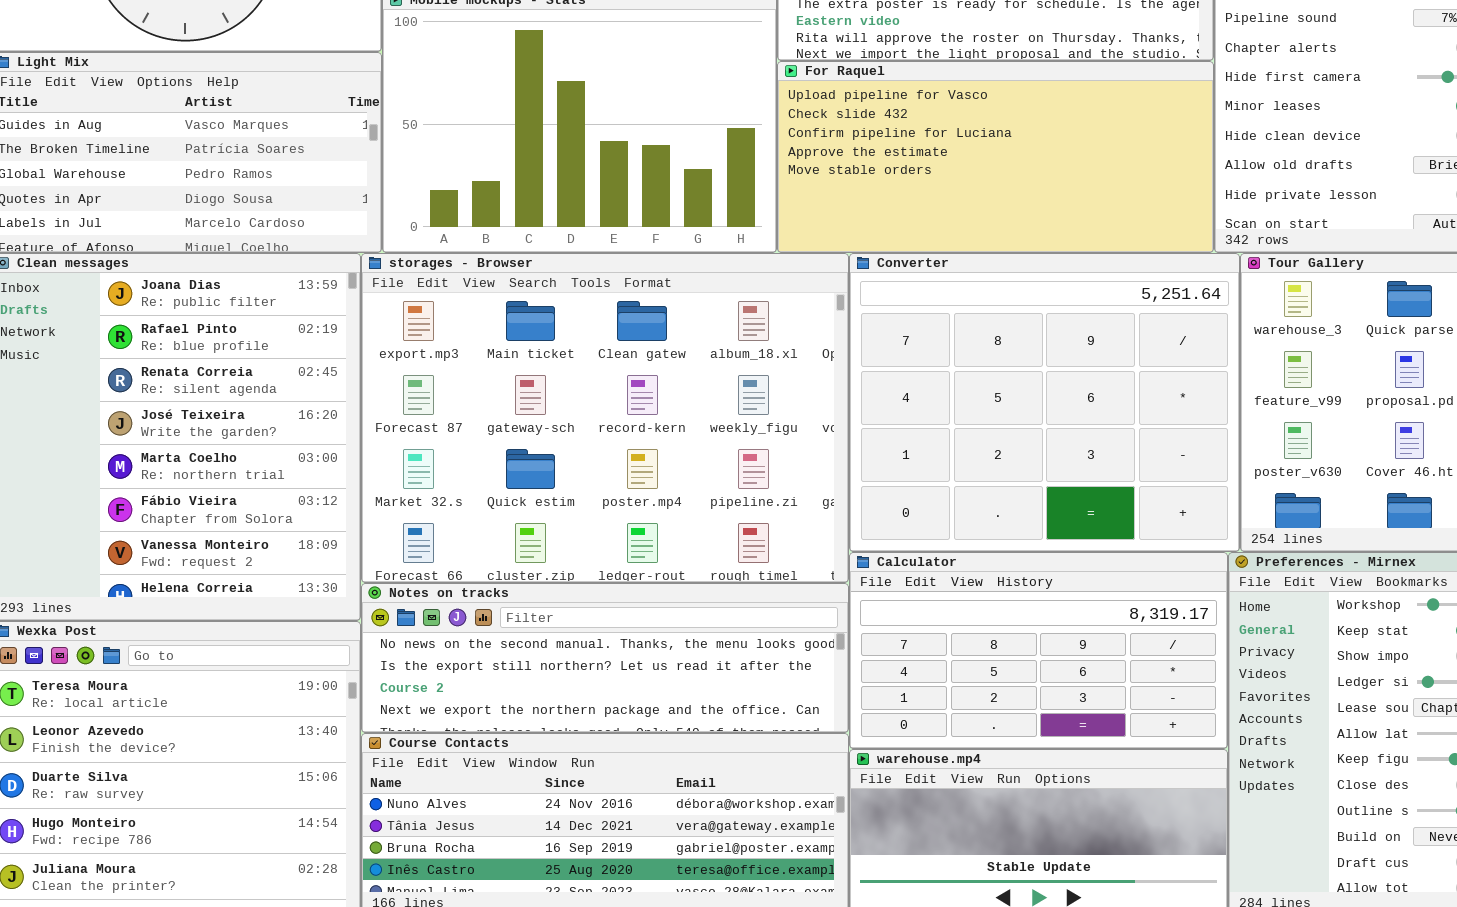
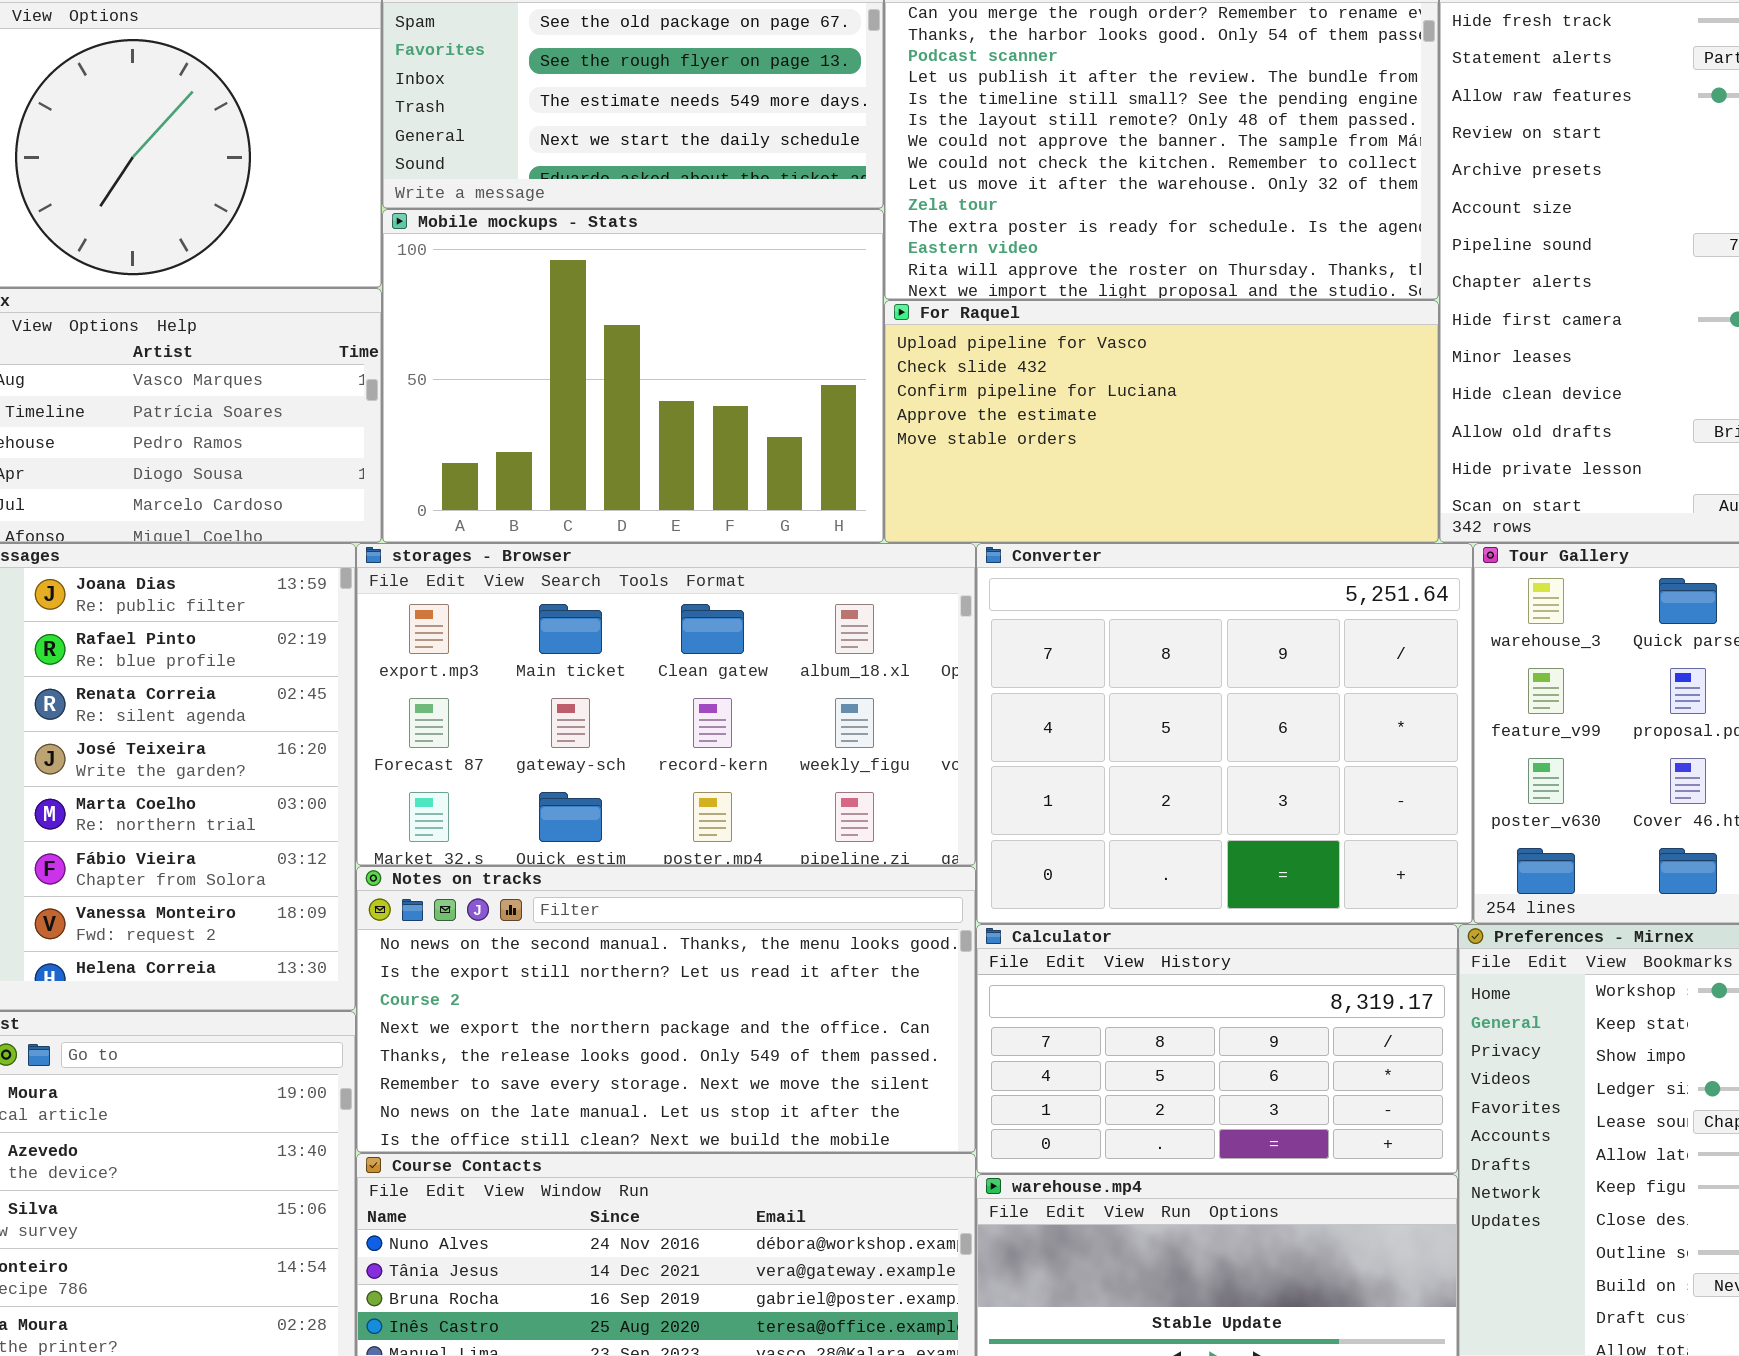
storages - Browser: [361,253,849,583] -> [356,543,976,866], resized
Notes on tracks: [361,583,849,733] -> [356,866,976,1153], resized

